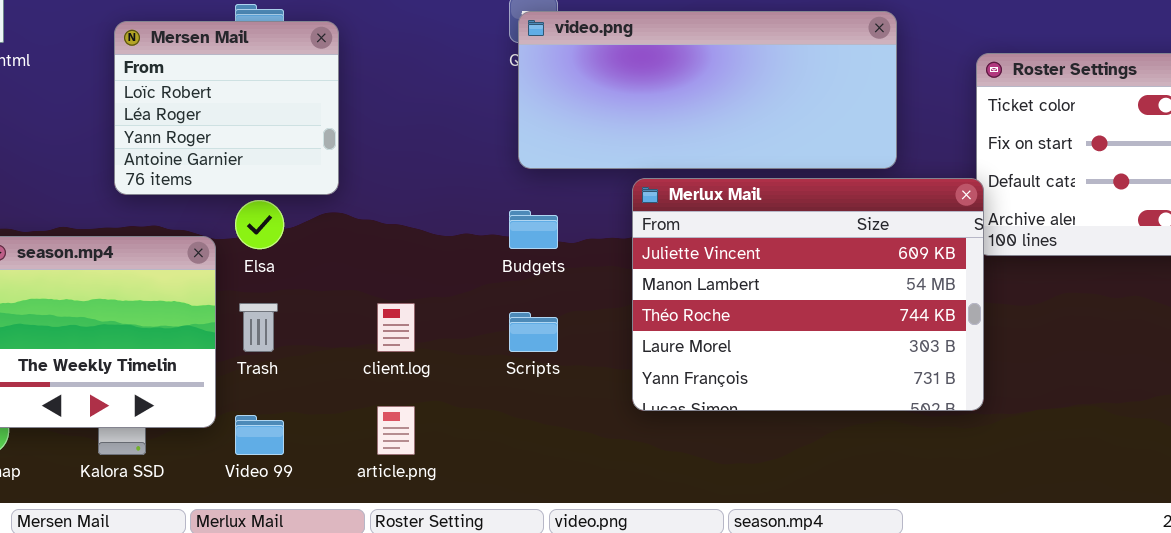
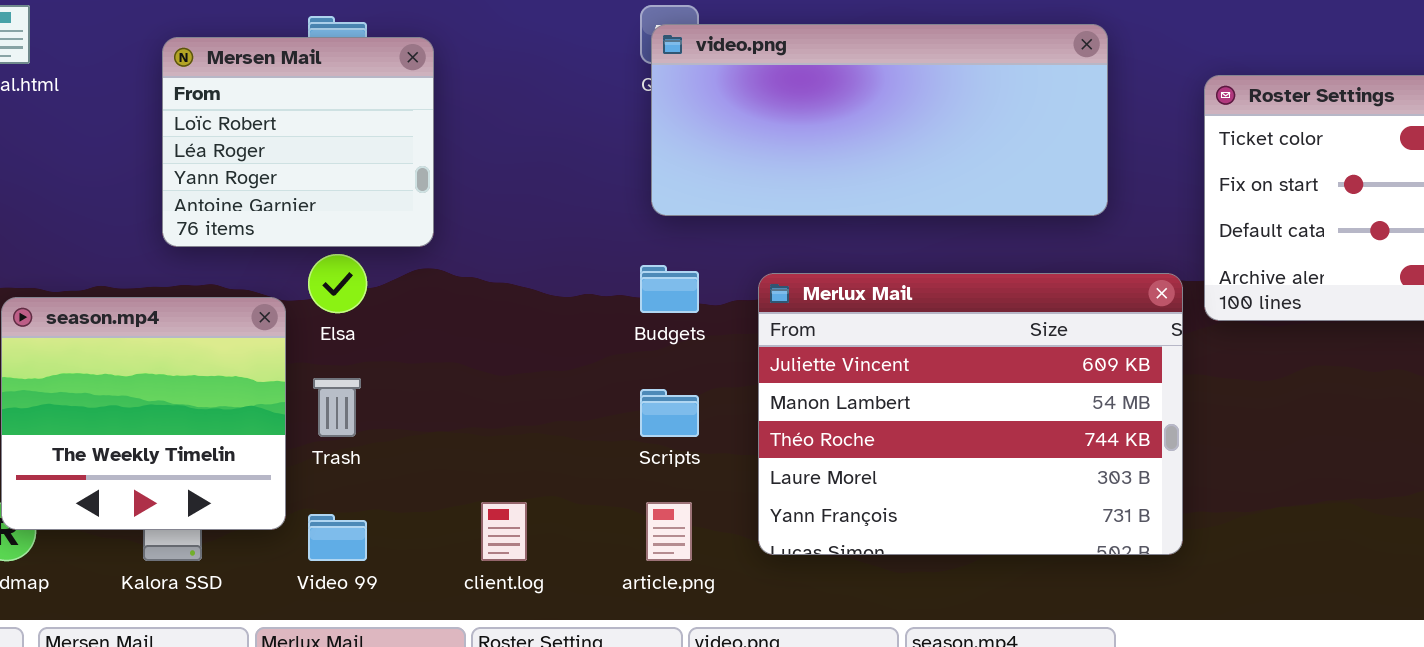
Merlux Mail: [632,178,984,411] -> [758,273,1183,555], moved
client.log: [377,303,415,352] -> [481,502,527,561], moved
article.png: [377,406,415,455] -> [646,502,692,561], moved

